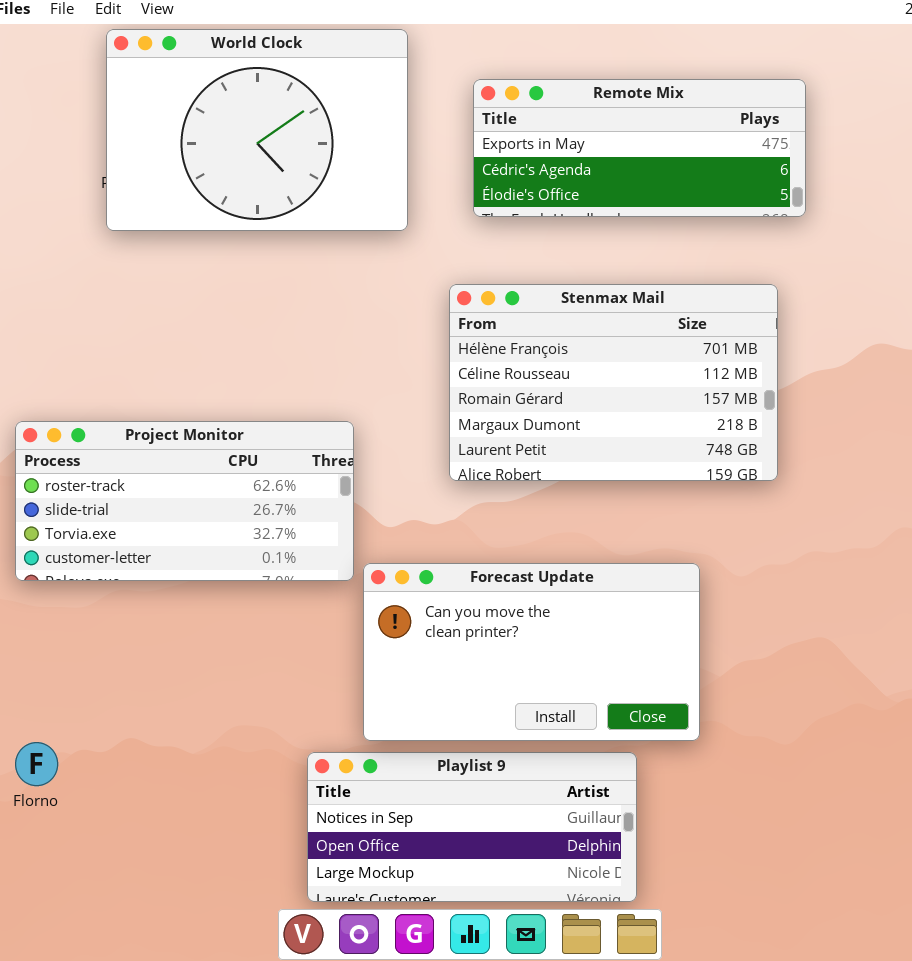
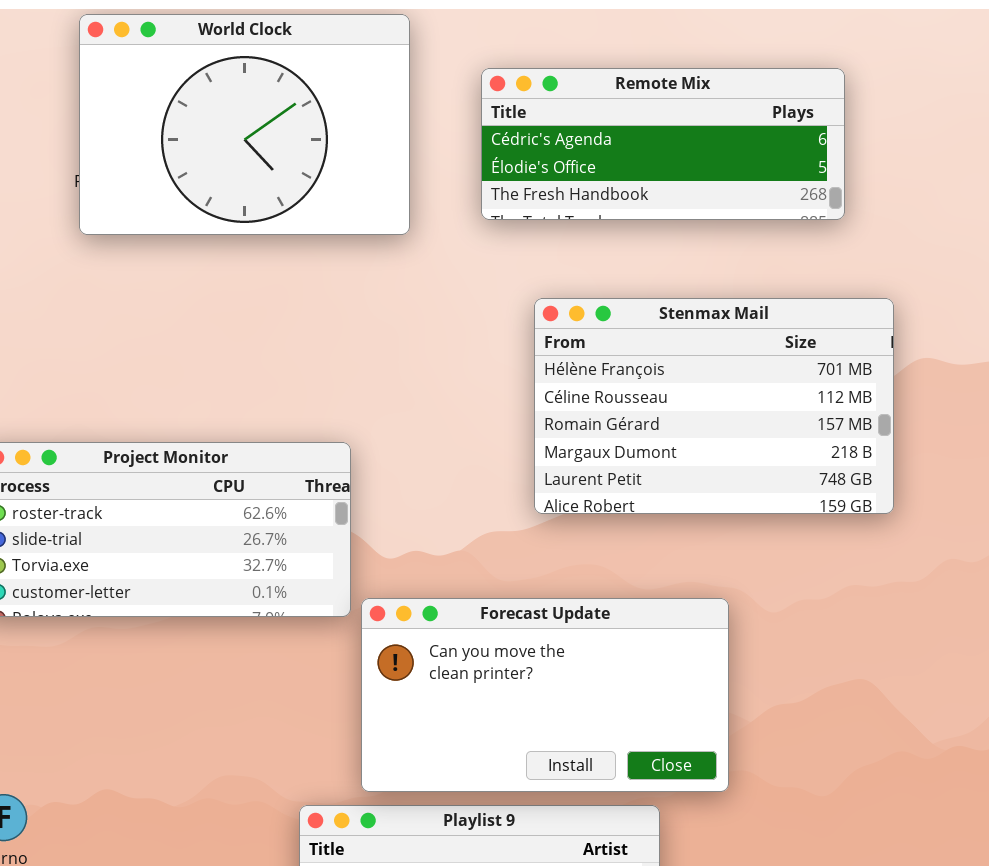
Remote Mix: [473,79,806,217] -> [481,68,845,220], scrolled down 1 row
Stenmax Mail: [449,284,778,481] -> [534,298,894,514], moved

